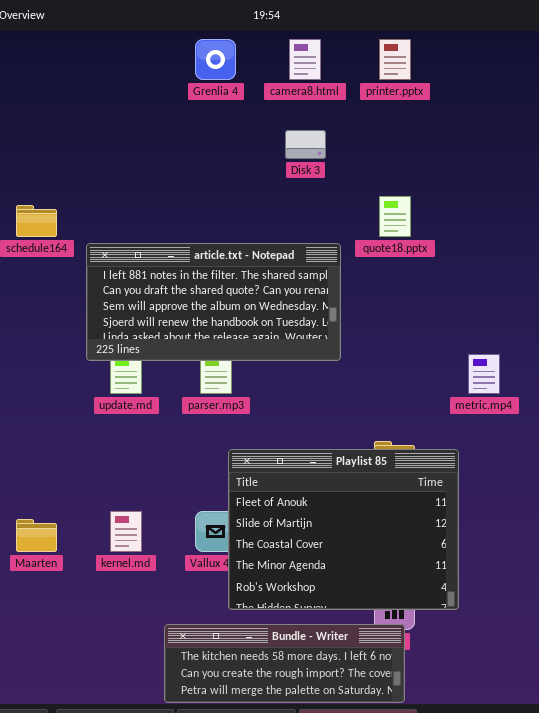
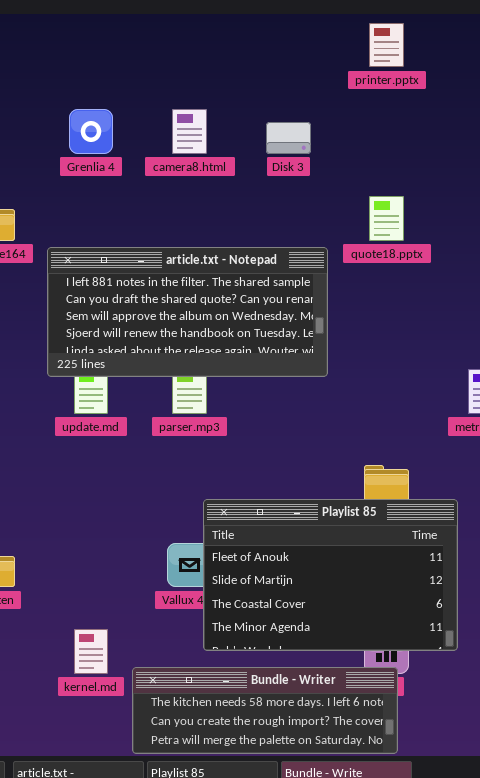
Grenlia 4: [195,39,236,80] -> [69,109,113,154], moved
camera8.html: [289,39,321,80] -> [172,109,207,154], moved
Playlist 85: [228,449,459,610] -> [203,499,458,651], resized
kernel.md: [110,511,142,552] -> [74,629,108,674], moved

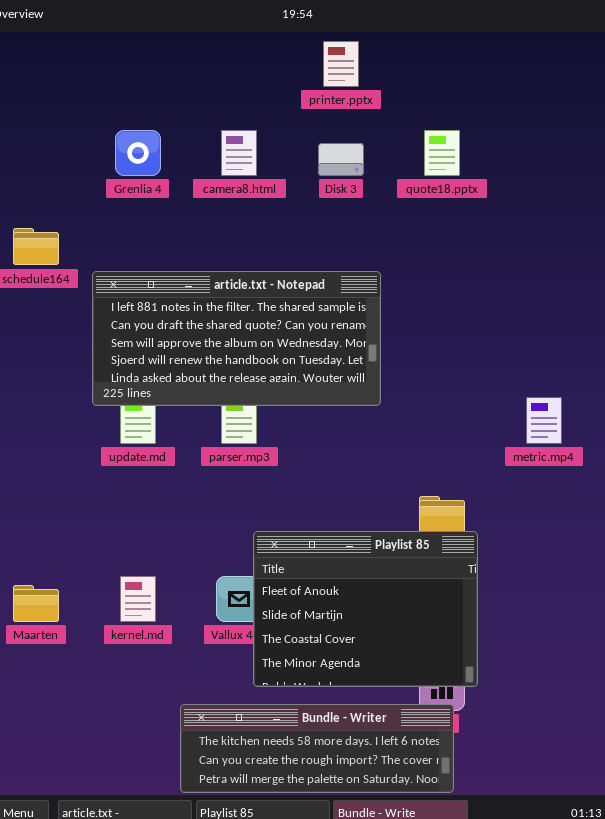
printer.pptx: [369,23,404,67] -> [323,41,359,87], moved
quote18.pptx: [369,196,404,241] -> [424,130,460,176], moved
Playlist 85: [203,499,458,651] -> [253,531,478,687], resized
kernel.md: [74,629,108,674] -> [120,576,156,622], moved

